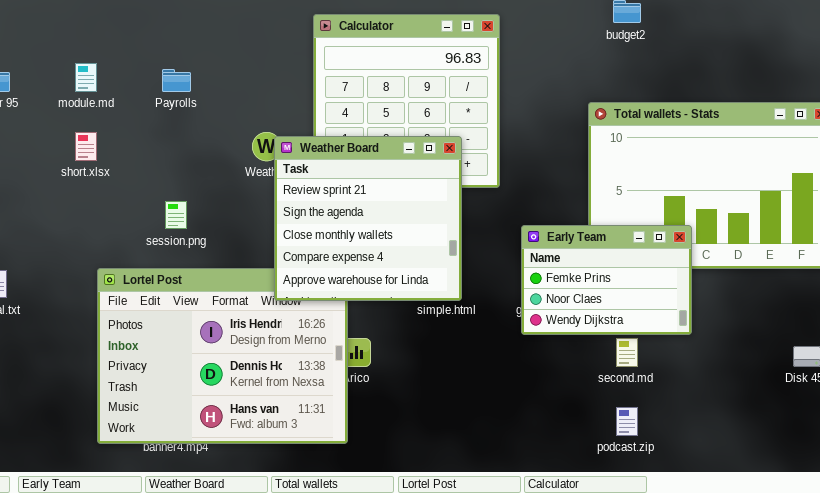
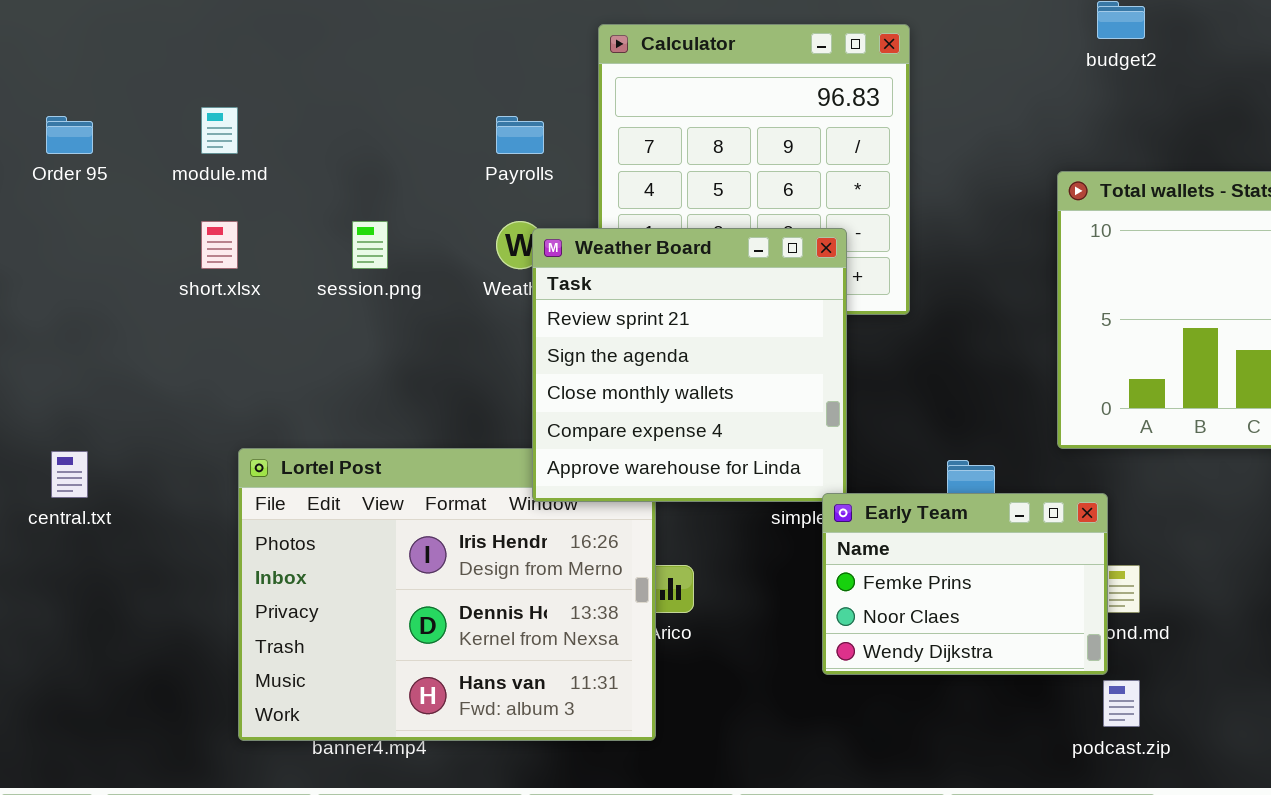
Payrolls: [162,69,191,92] -> [496,116,544,154], moved
session.png: [165,201,187,229] -> [352,221,388,269], moved
Early Team: [521,225,692,335] -> [822,493,1108,675], moved

